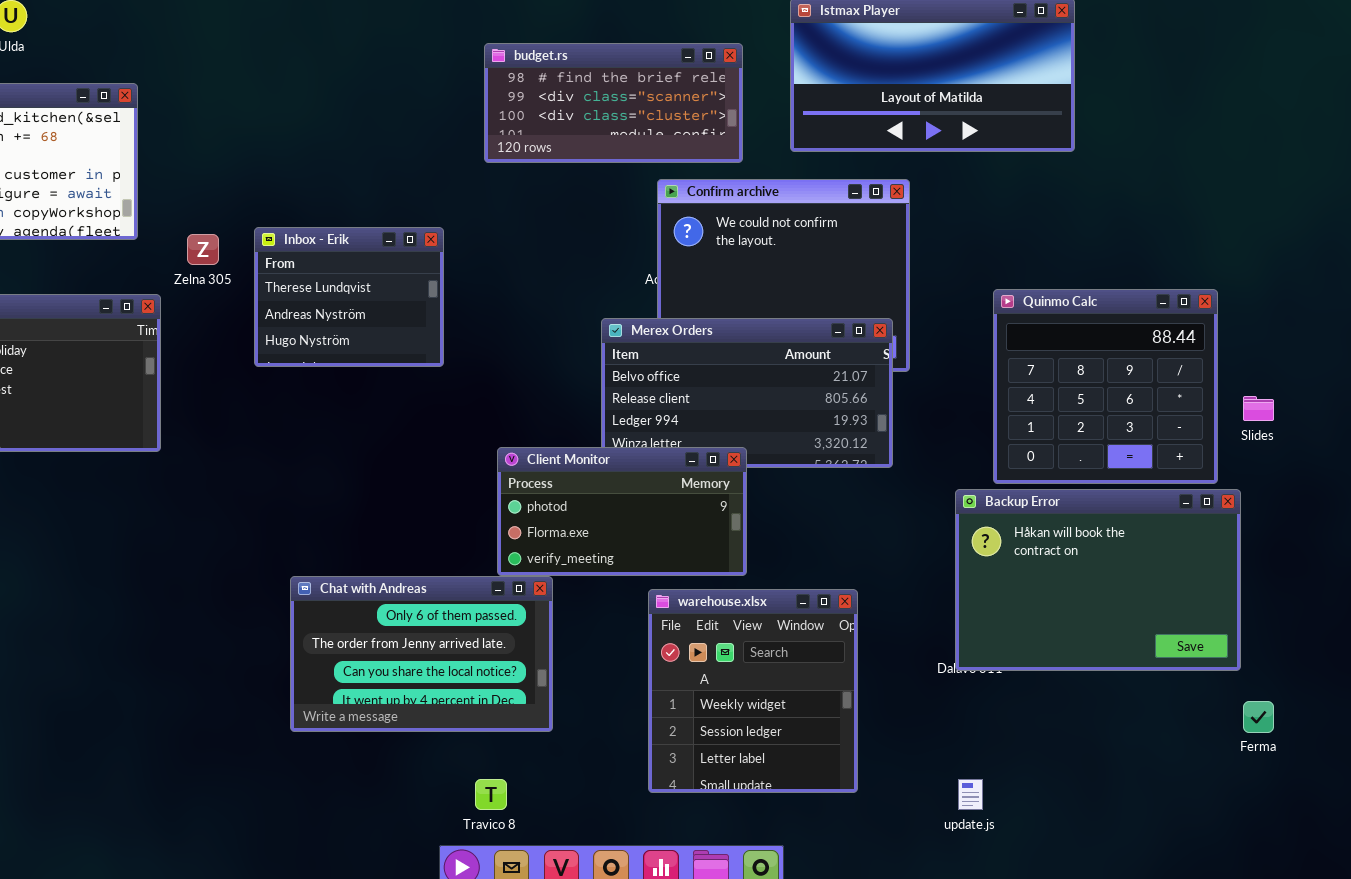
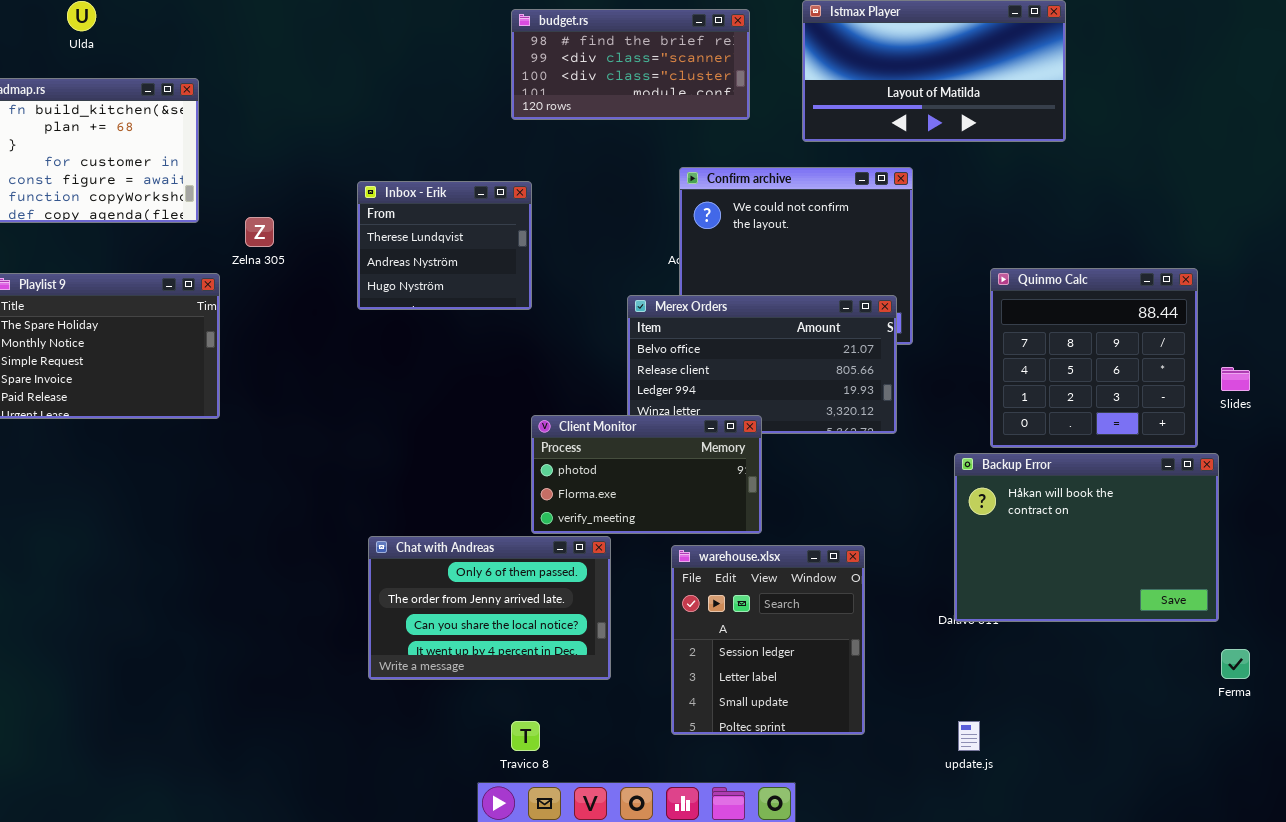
budget.rs: [484,43,743,163] -> [511,9,750,120], moved
Inbox - Erik: [254,227,444,367] -> [357,181,532,310], moved
Chat with Andreas: [290,576,553,732] -> [368,536,611,680], moved
warehouse.xlsx: [648,589,858,793] -> [671,545,865,735], scrolled down 1 row

